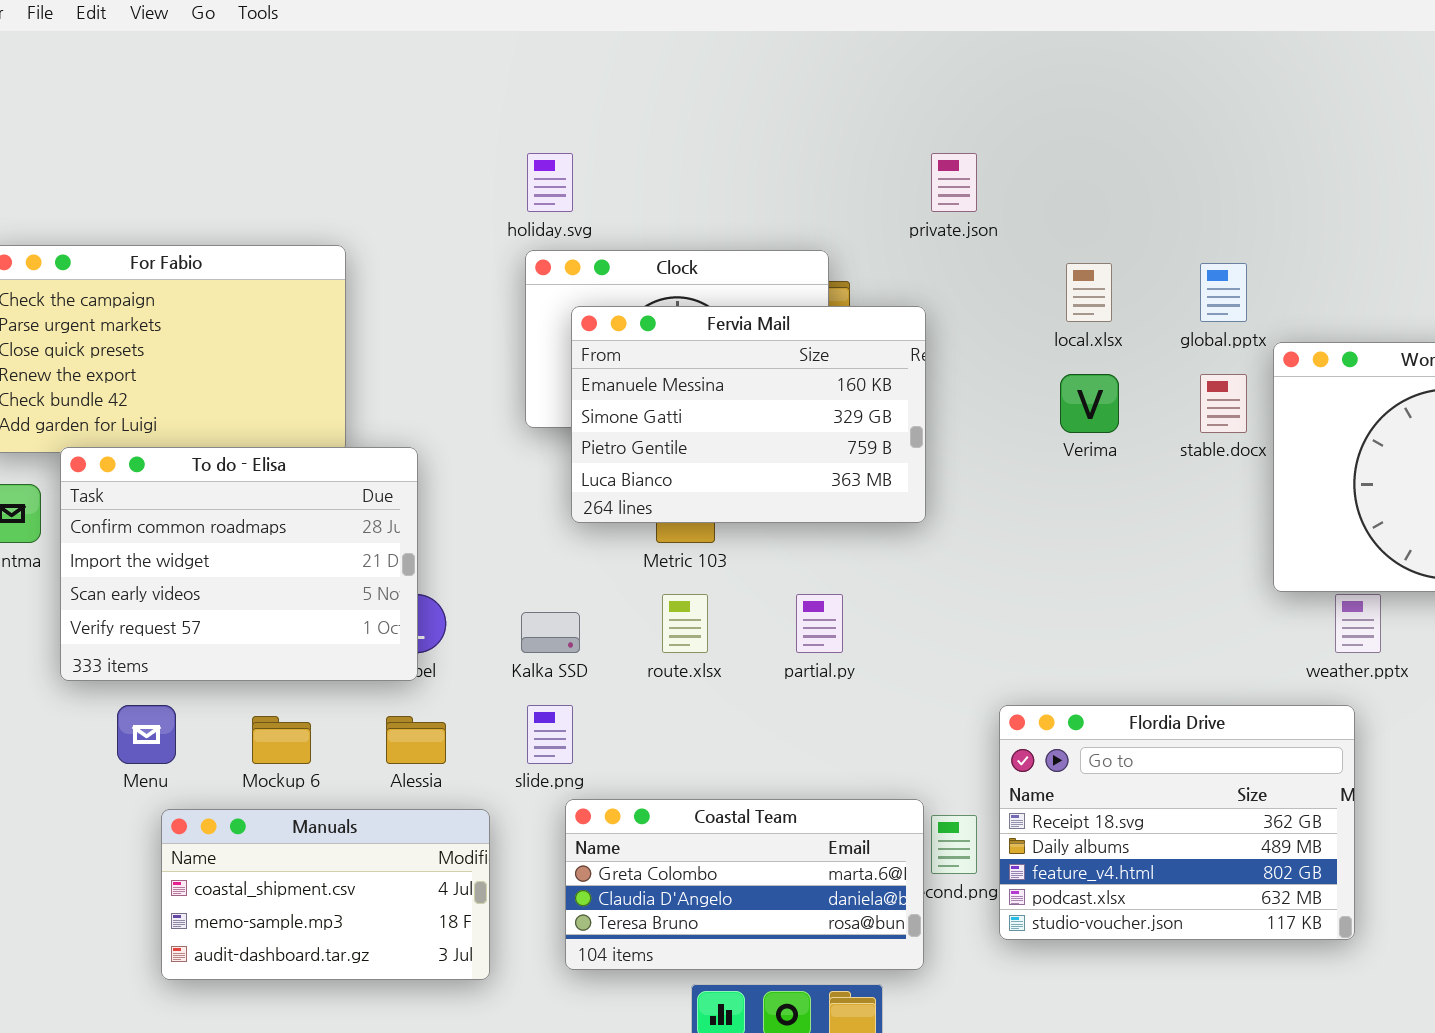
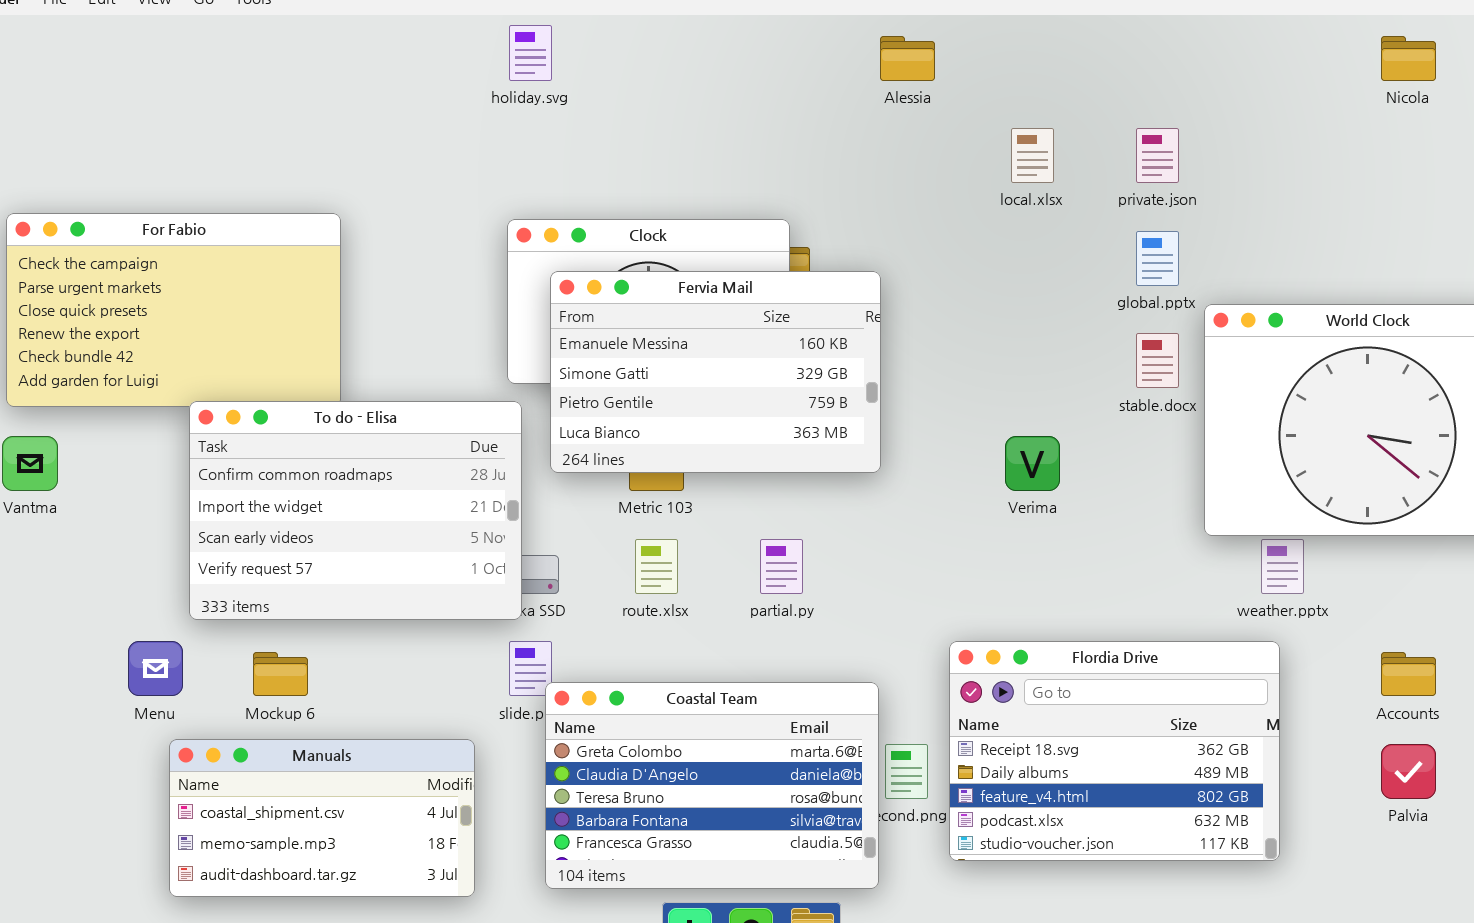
holiday.svg: [527,153,573,212] -> [509,25,552,81], moved
private.json: [931,153,977,212] -> [1136,128,1179,183], moved
local.xlsx: [1066,263,1112,322] -> [1011,128,1054,183], moved
Verima: [1060,374,1119,433] -> [1005,436,1060,491], moved
To do - Elisa: [60,447,418,681] -> [189,401,522,620], moved
Alessia: [386,716,446,764] -> [880,36,935,81], moved
Coastal Team: [565,799,924,970] -> [545,682,879,889], resized

